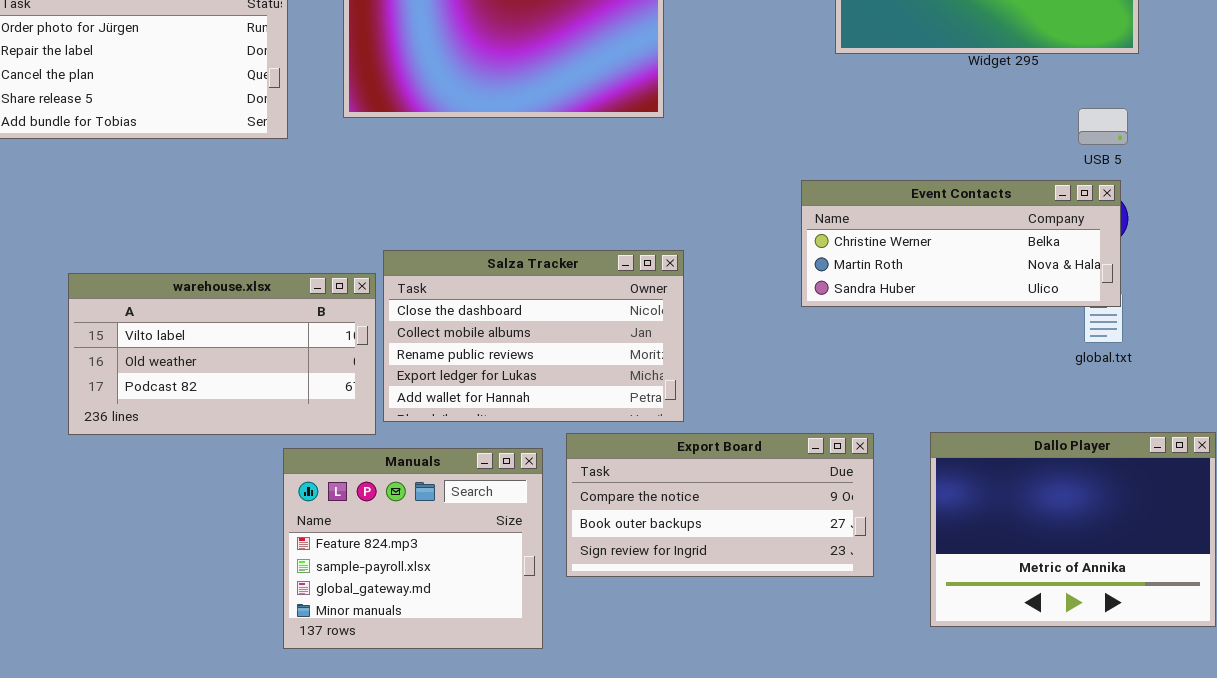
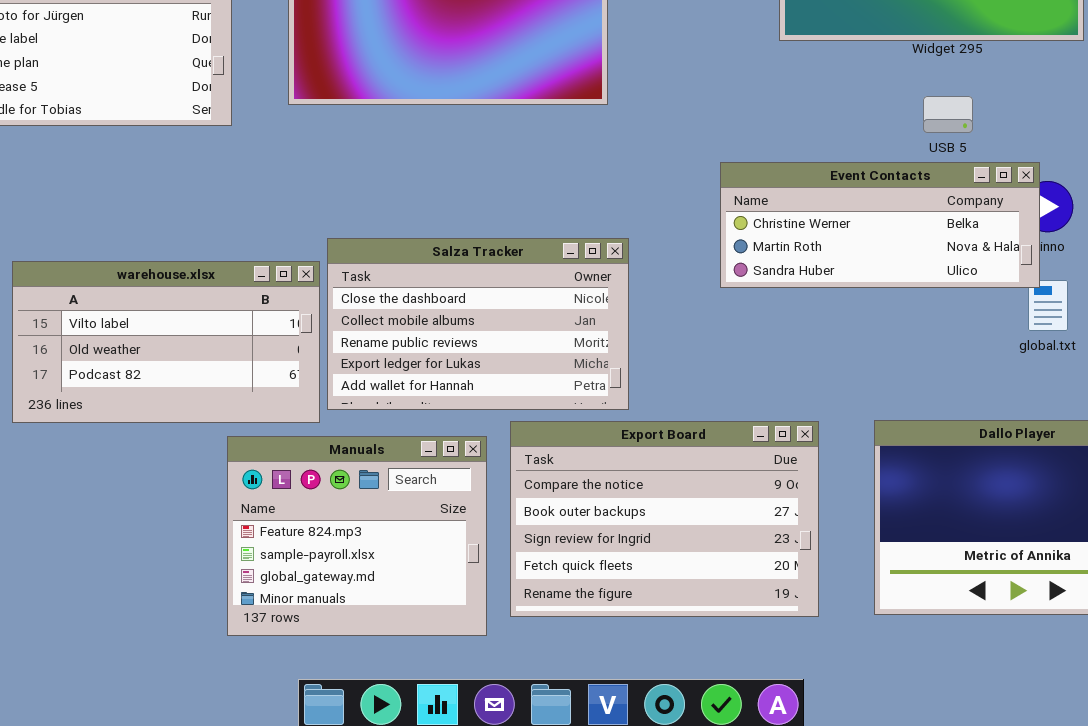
USB 5: [1078,108,1128,145] -> [923,96,973,133], moved
Event Contacts: [801,180,1121,307] -> [720,162,1040,288], moved
Export Board: [566,433,874,577] -> [510,421,819,617], resized

